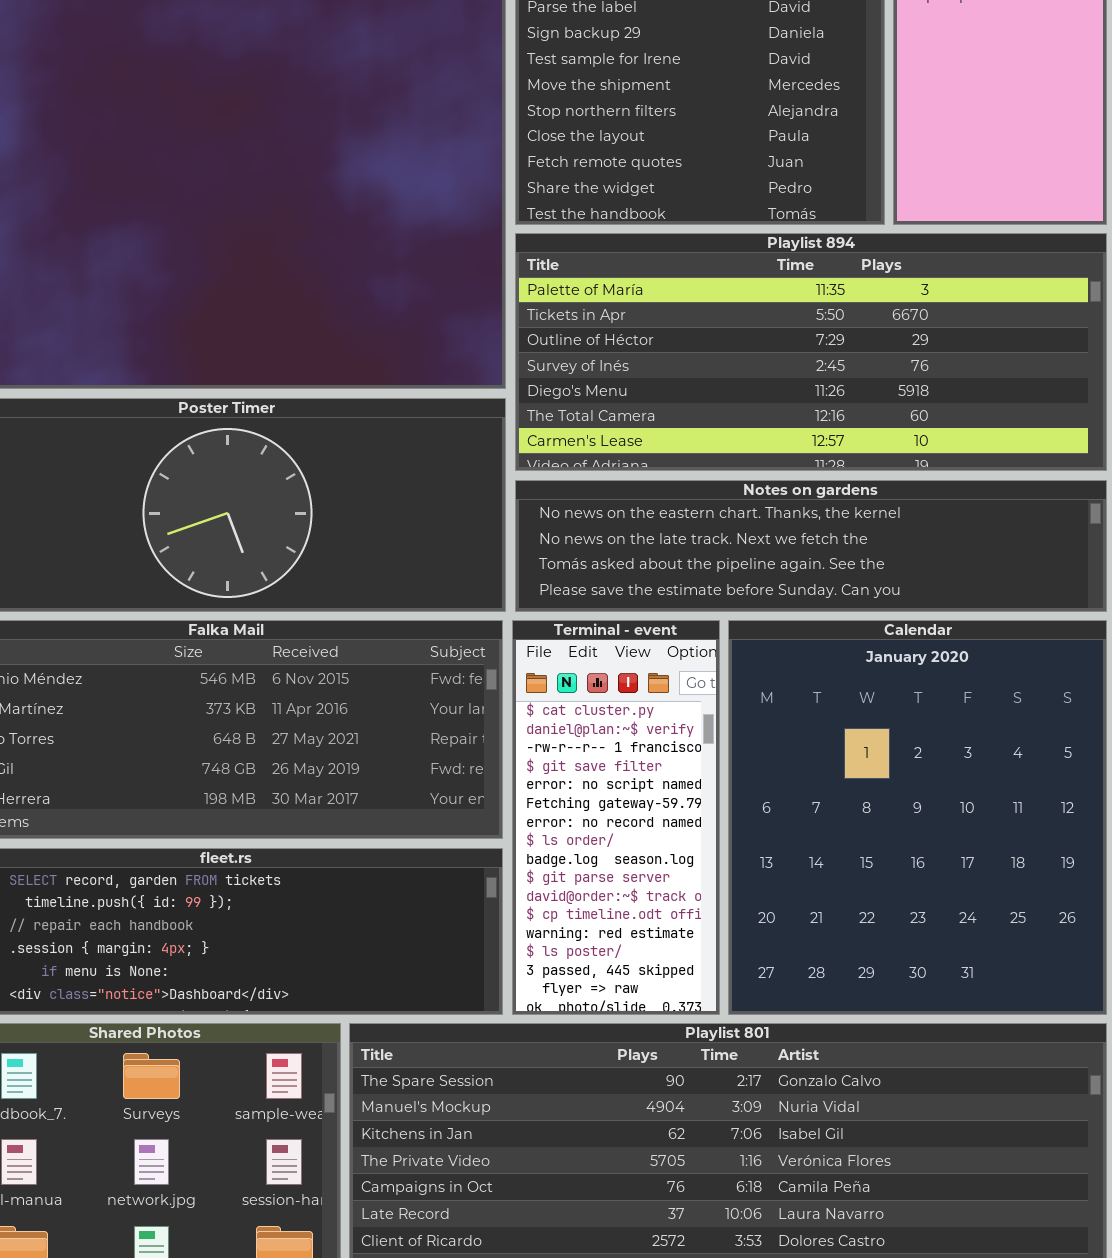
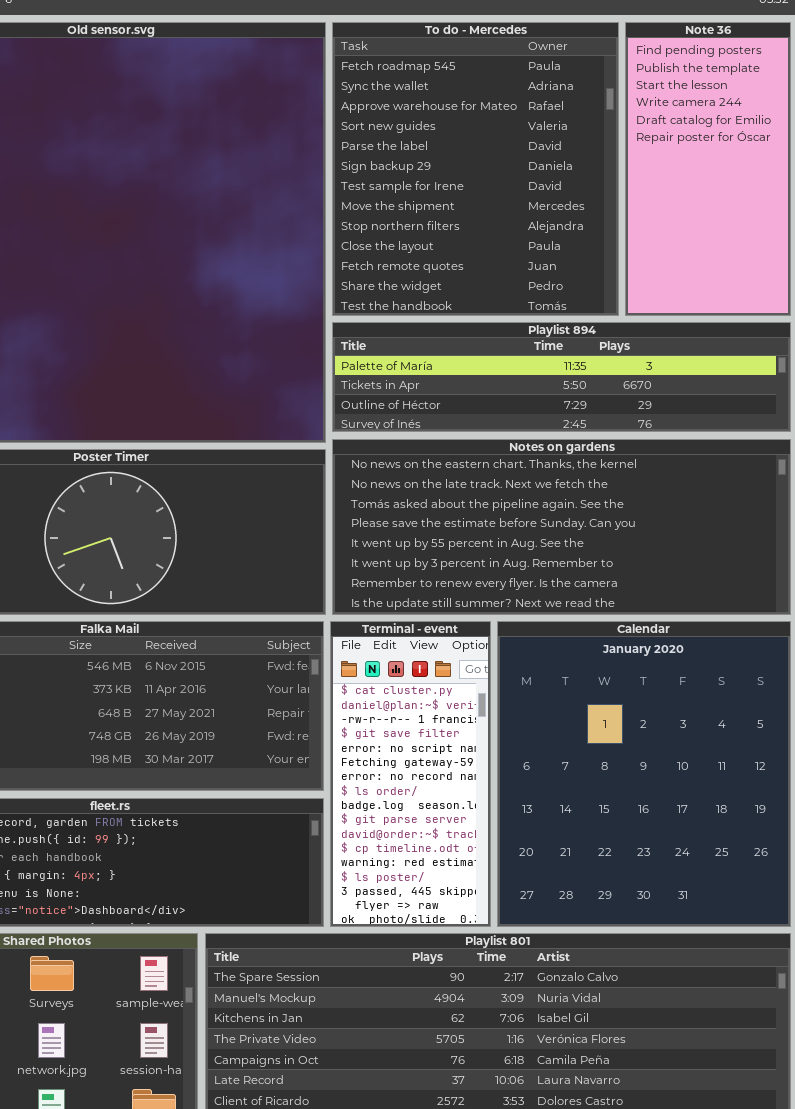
Playlist 894: [515,233,1107,471] -> [332,322,791,432], resized
Notes on gardens: [515,480,1107,612] -> [332,439,791,615], resized

